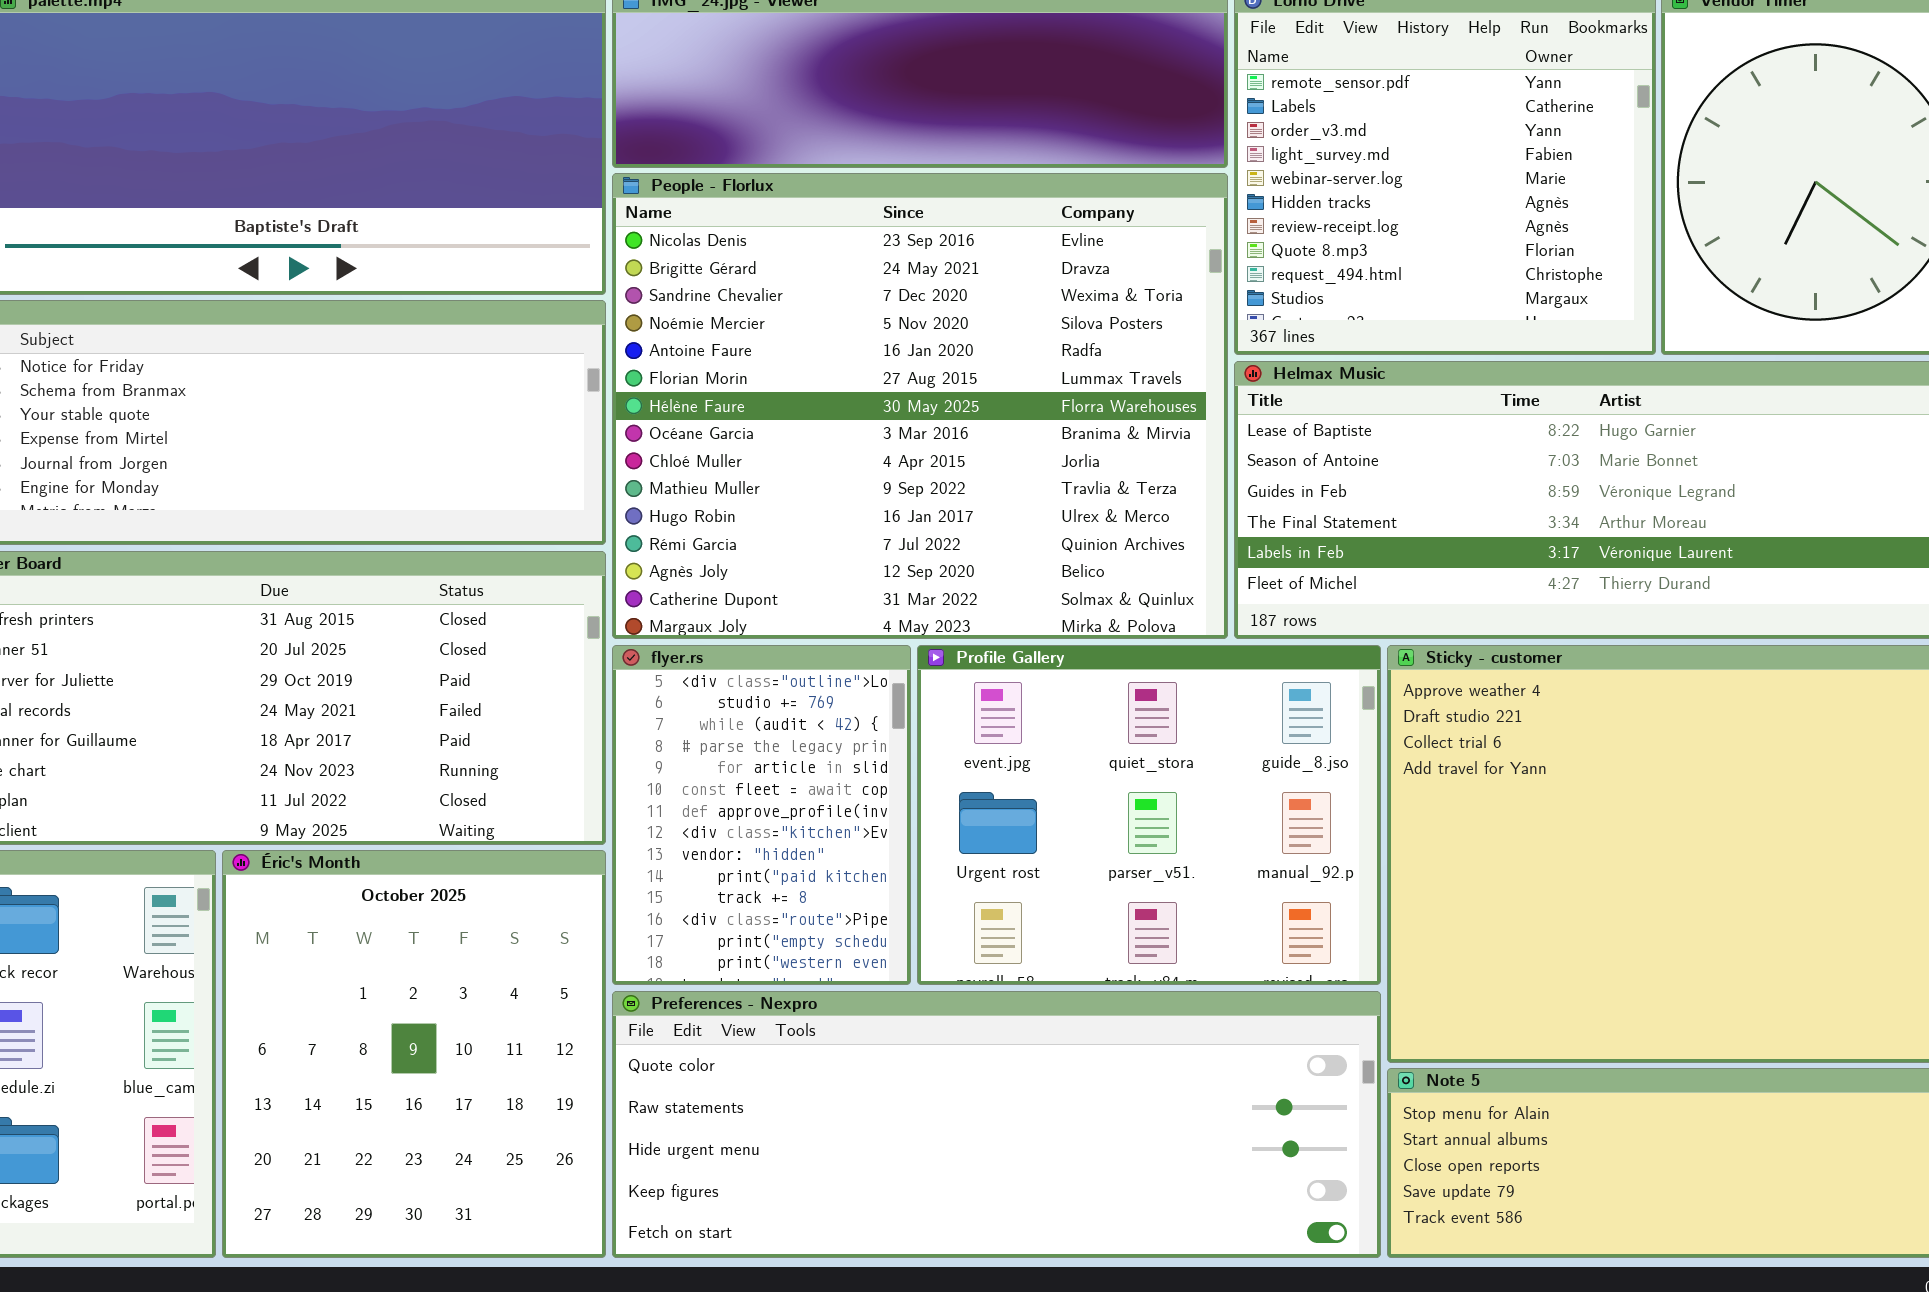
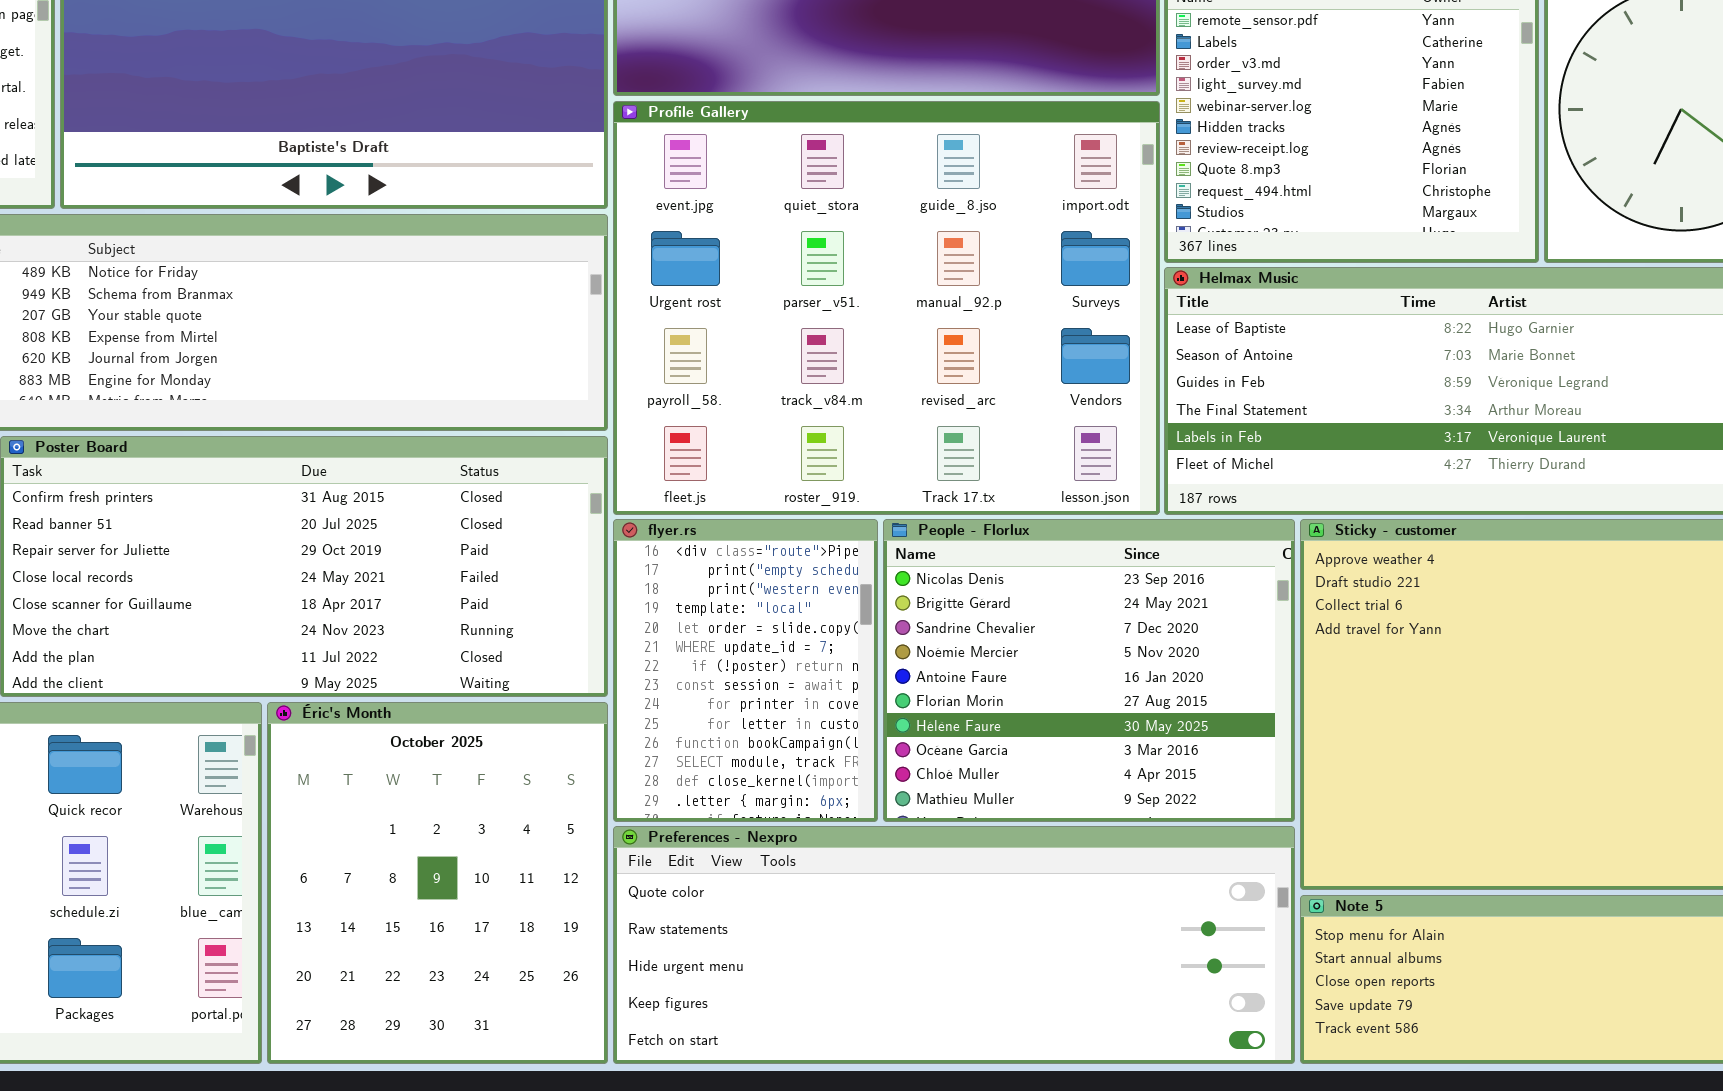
People - Florlux: [612,173,1228,639] -> [883,519,1295,822], moved, resized
flyer.rs: [612,645,911,985] -> [613,519,878,822], scrolled down 11 rows
Profile Gallery: [917,645,1381,985] -> [613,101,1160,515], moved, resized

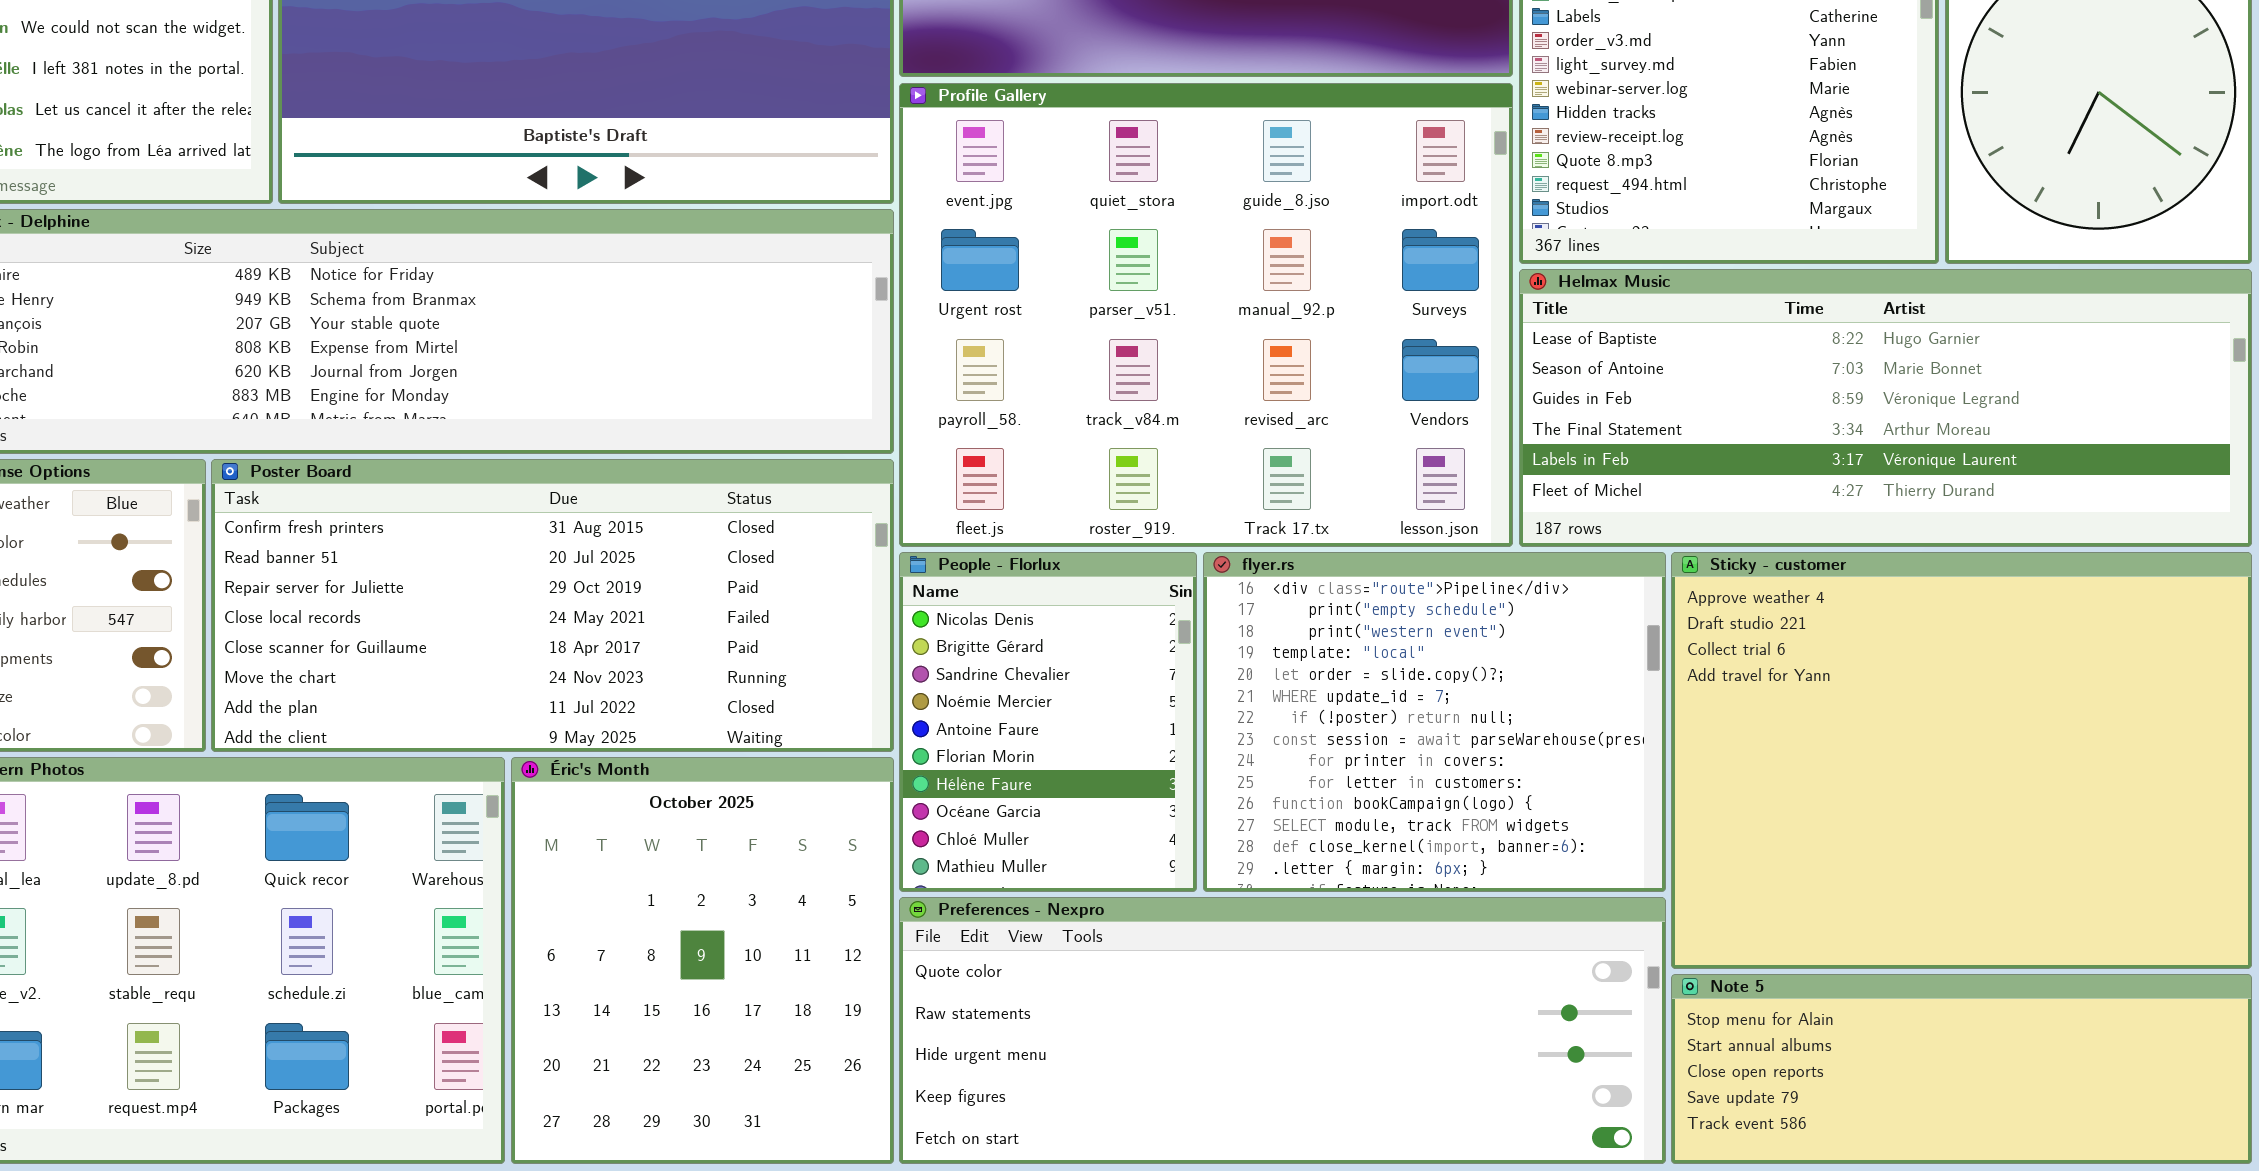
flyer.rs: [613,519,878,822] -> [1203,552,1666,892], moved, resized
People - Florlux: [883,519,1295,822] -> [899,552,1197,892], moved, resized

